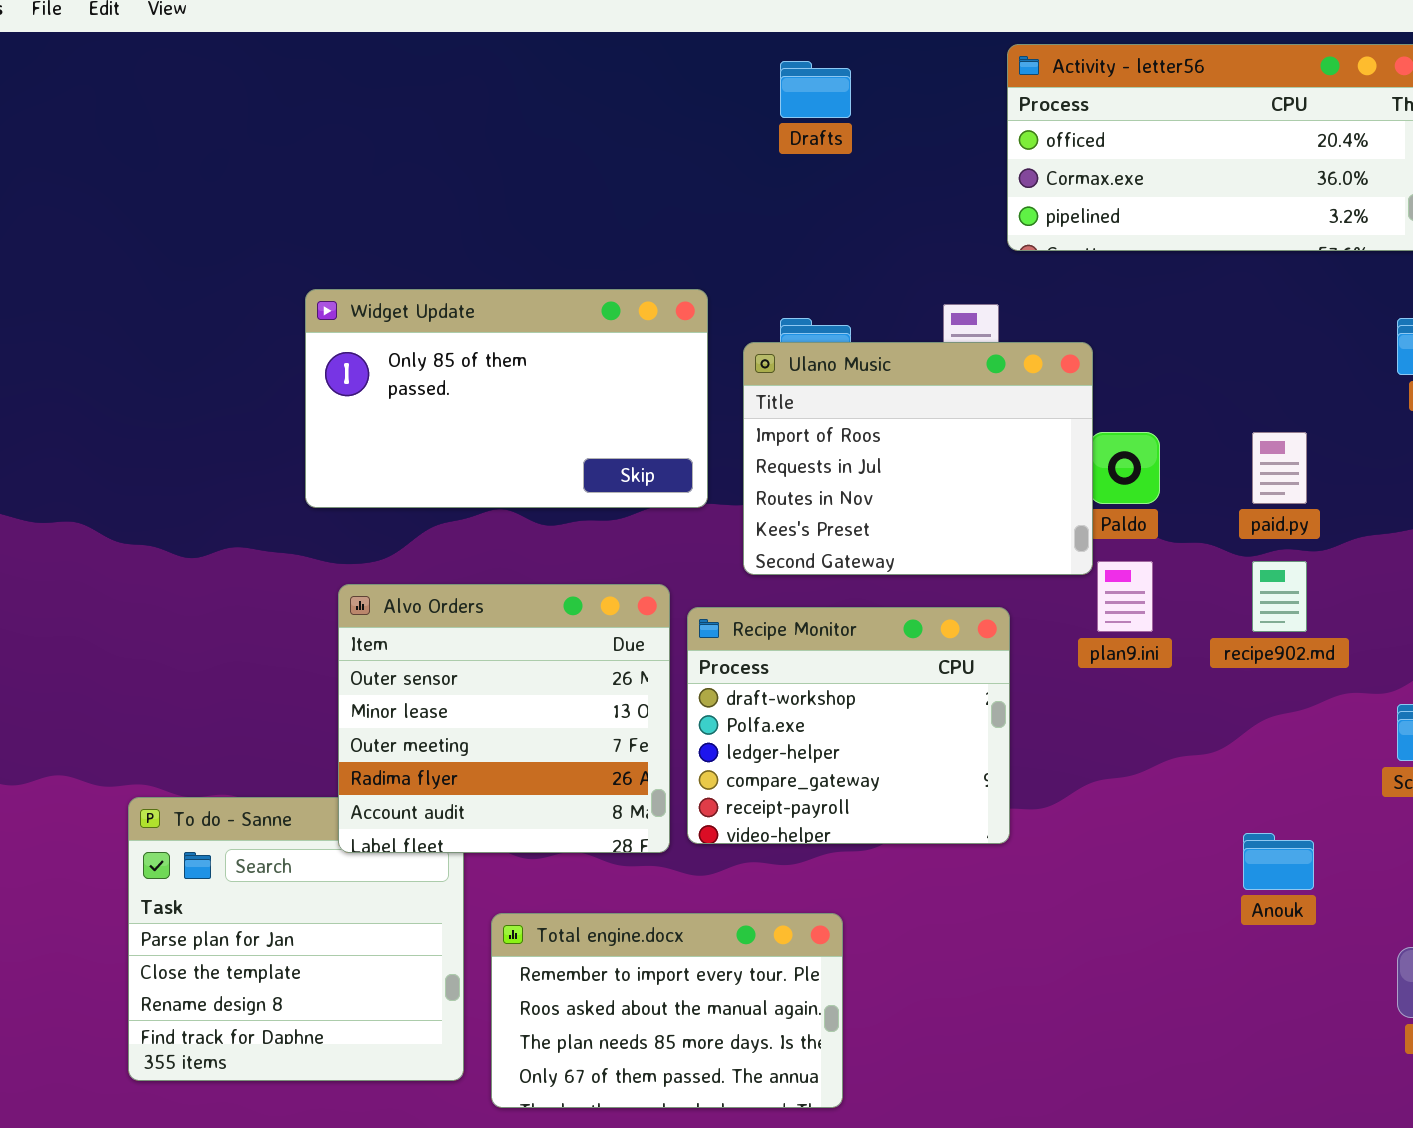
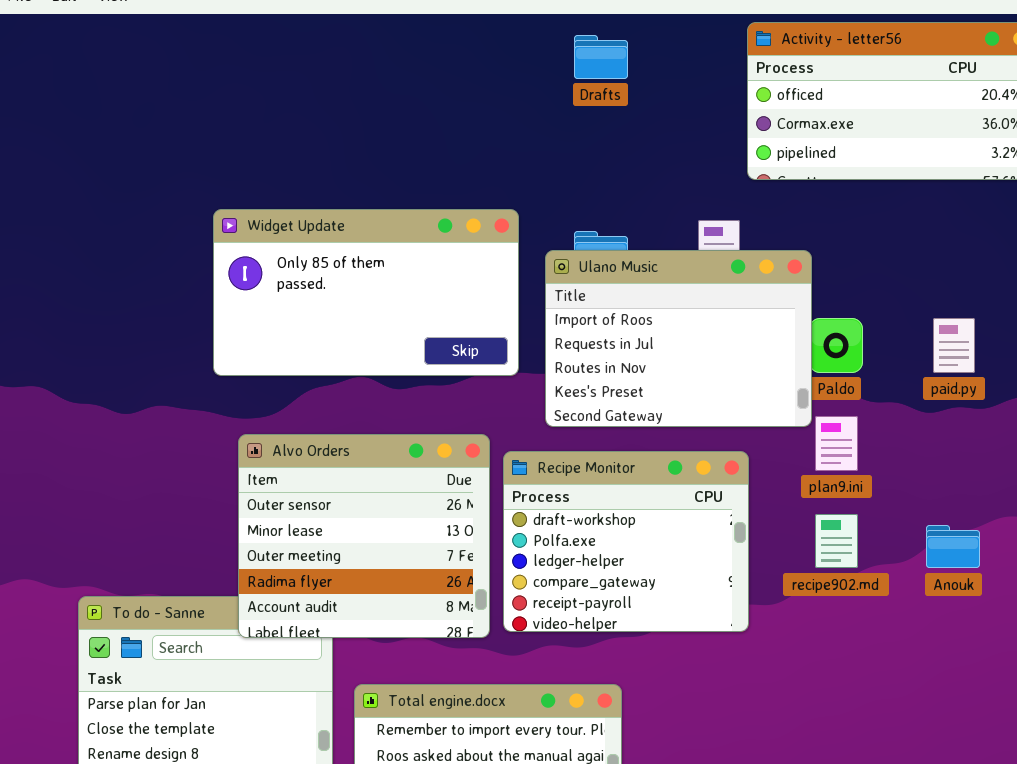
recipe902.md: [1252,561,1307,632] -> [815,514,858,568], moved
Anouk: [1243,833,1314,890] -> [926,525,980,568], moved

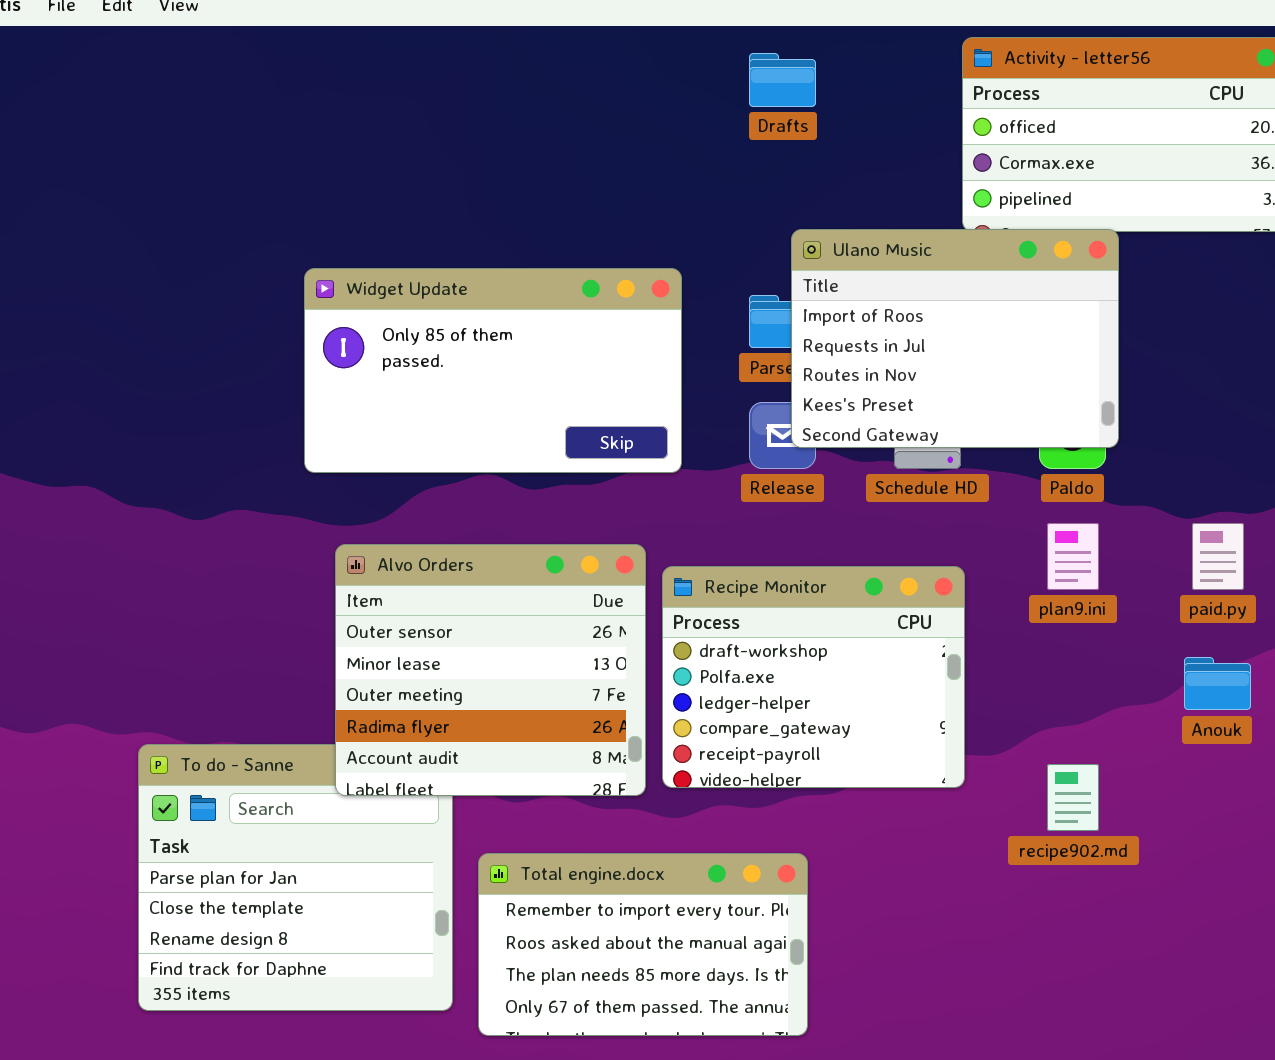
Ulano Music: [545,250,812,427] -> [791,229,1119,448], moved
paid.py: [933,318,975,373] -> [1192,523,1244,590], moved
recipe902.md: [815,514,858,568] -> [1047,764,1099,831], moved

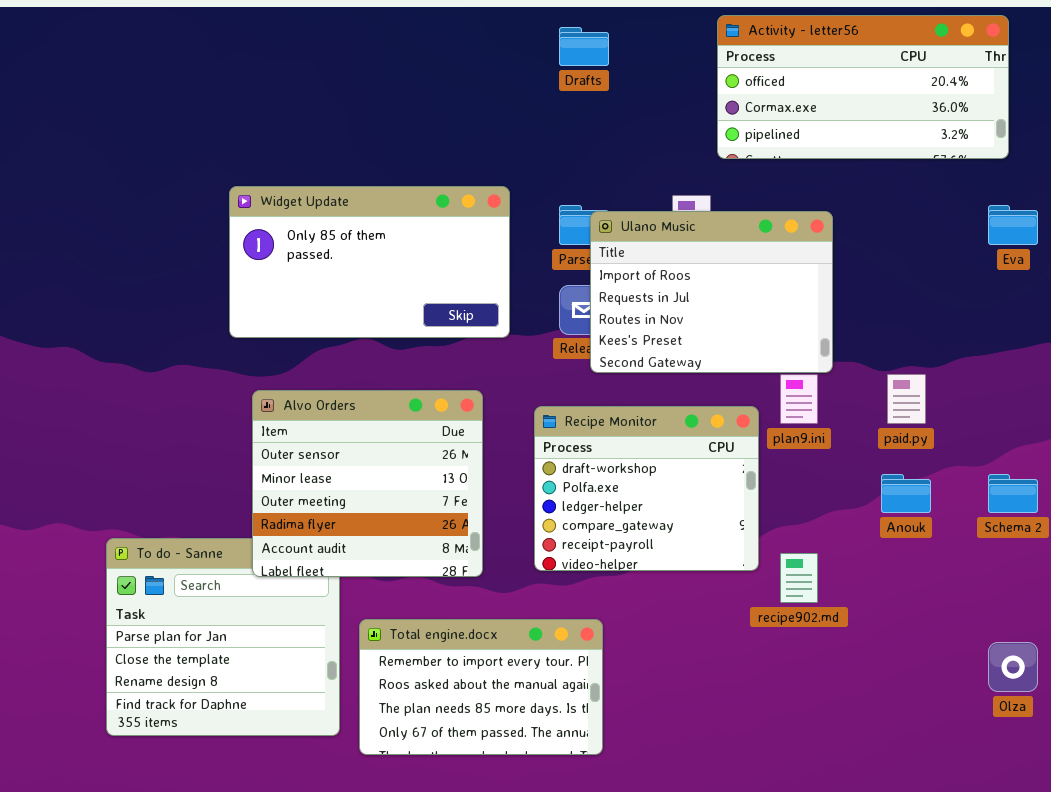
Ulano Music: [791,229,1119,448] -> [590,211,833,373], moved
Recipe Monitor: [662,566,965,788] -> [534,406,759,571], moved

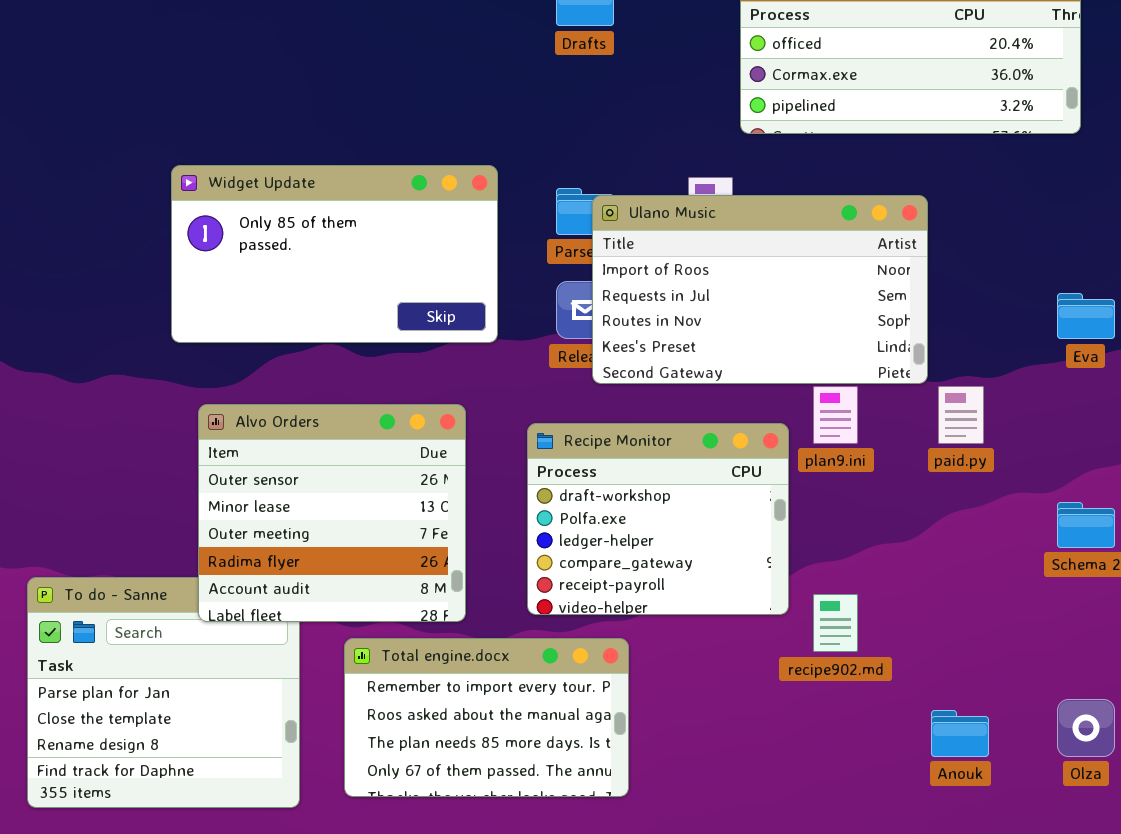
Eva: [988,205,1038,245] -> [1057,293,1115,339], moved
Ulano Music: [590,211,833,373] -> [592,195,928,384], resized
Anouk: [881,474,931,513] -> [931,710,989,757], moved
Total engine.docx: [359,619,603,755] -> [344,638,629,797], moved

